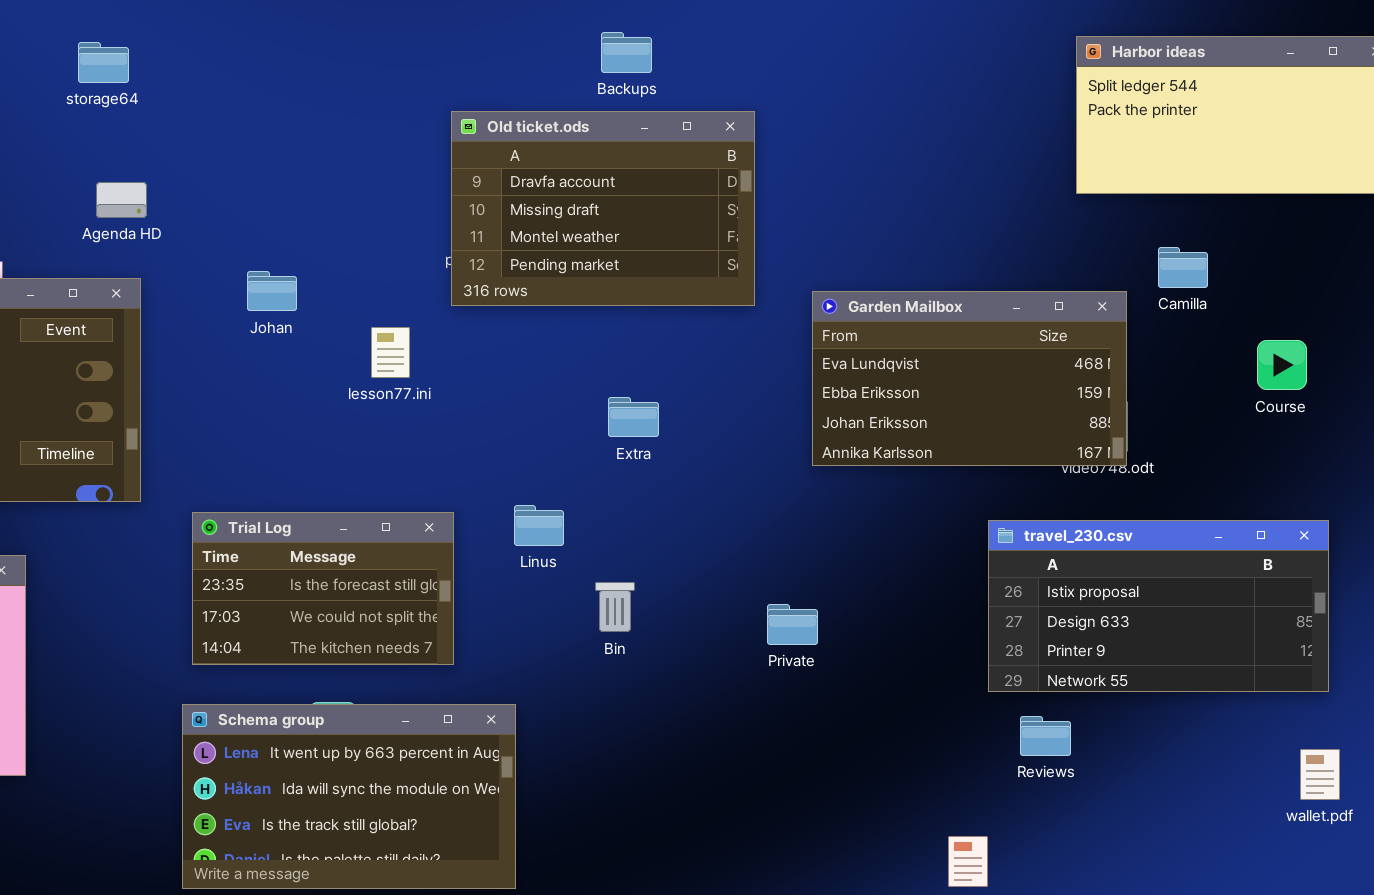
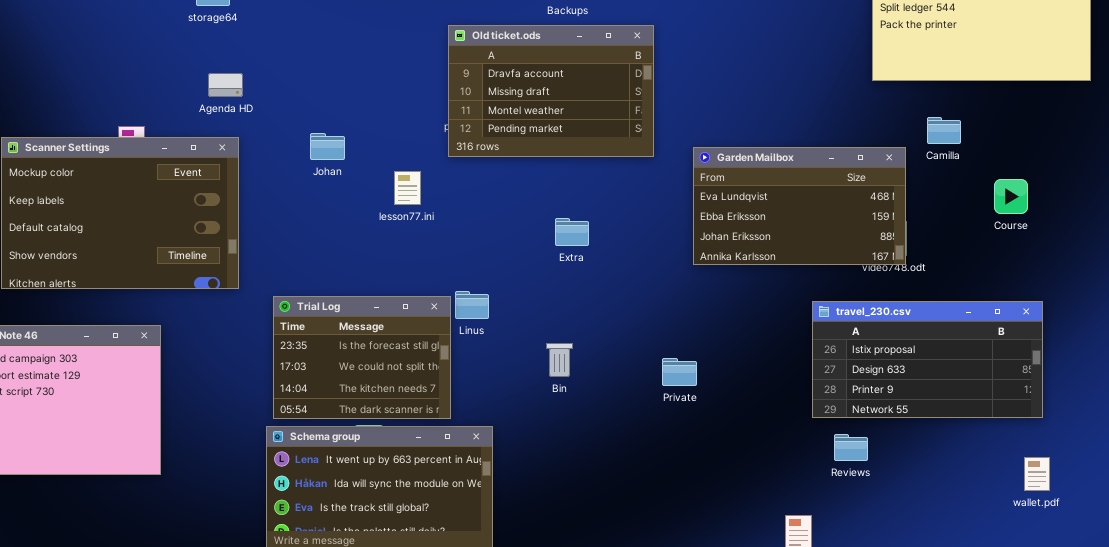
Linus: [514,505,564,546] -> [455,291,489,319], moved
Trial Log: [192,512,454,665] -> [273,296,451,419], resized

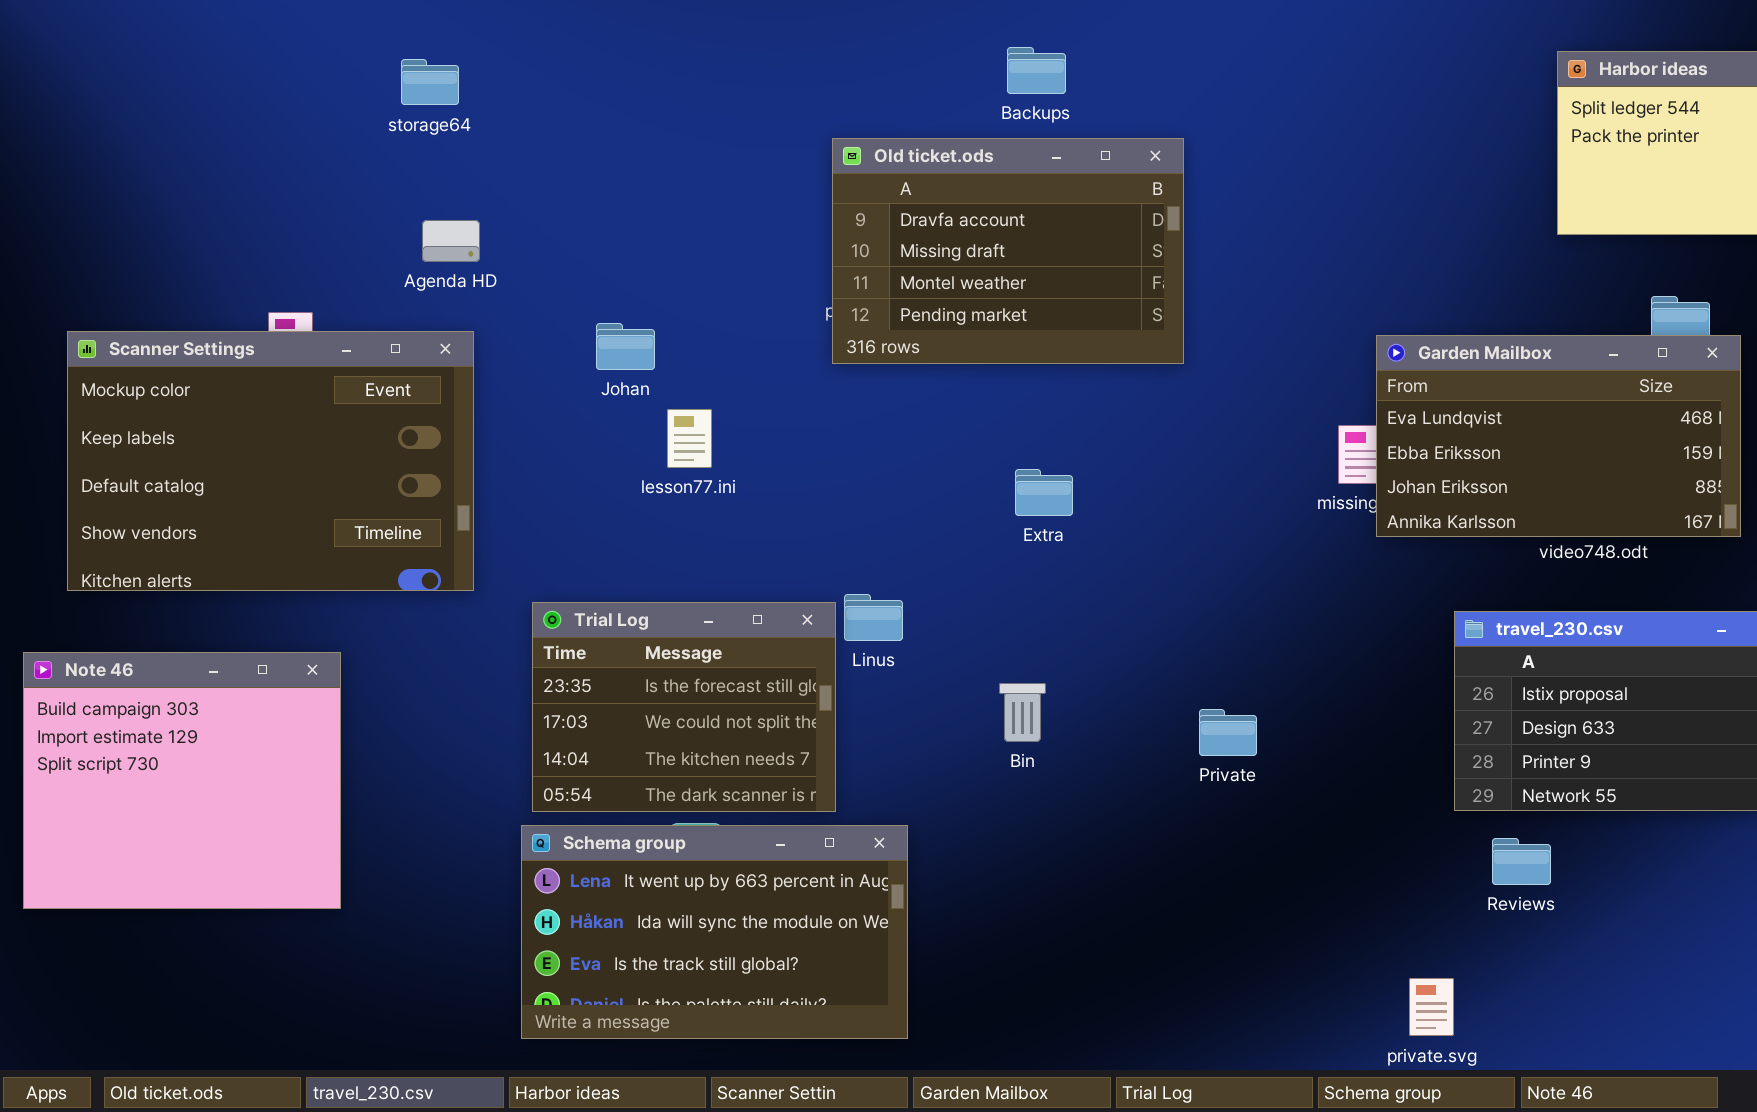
Garden Mailbox: [693,147,906,265] -> [1376,335,1741,537], moved
lesson77.ini: [394,171,421,205] -> [667,409,712,468], moved

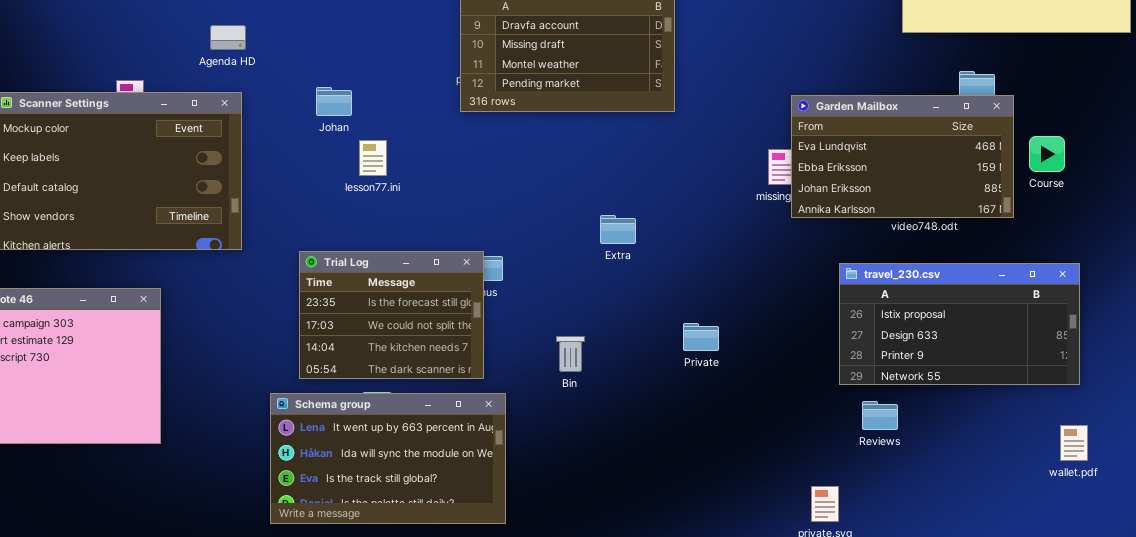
Extra: [1015,469,1073,516] -> [600,215,636,244], moved
Trial Log: [532,602,836,812] -> [299,251,484,379], moved
Bin: [999,683,1046,742] -> [556,336,585,372], moved

